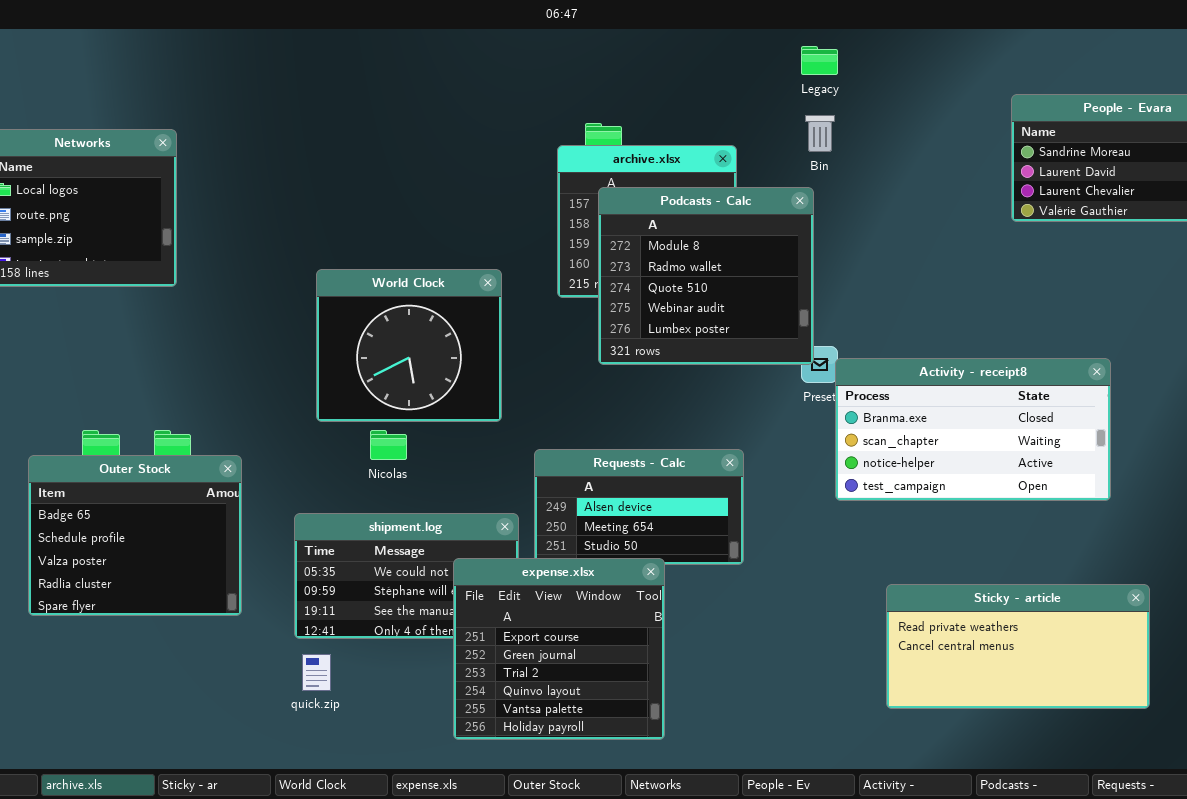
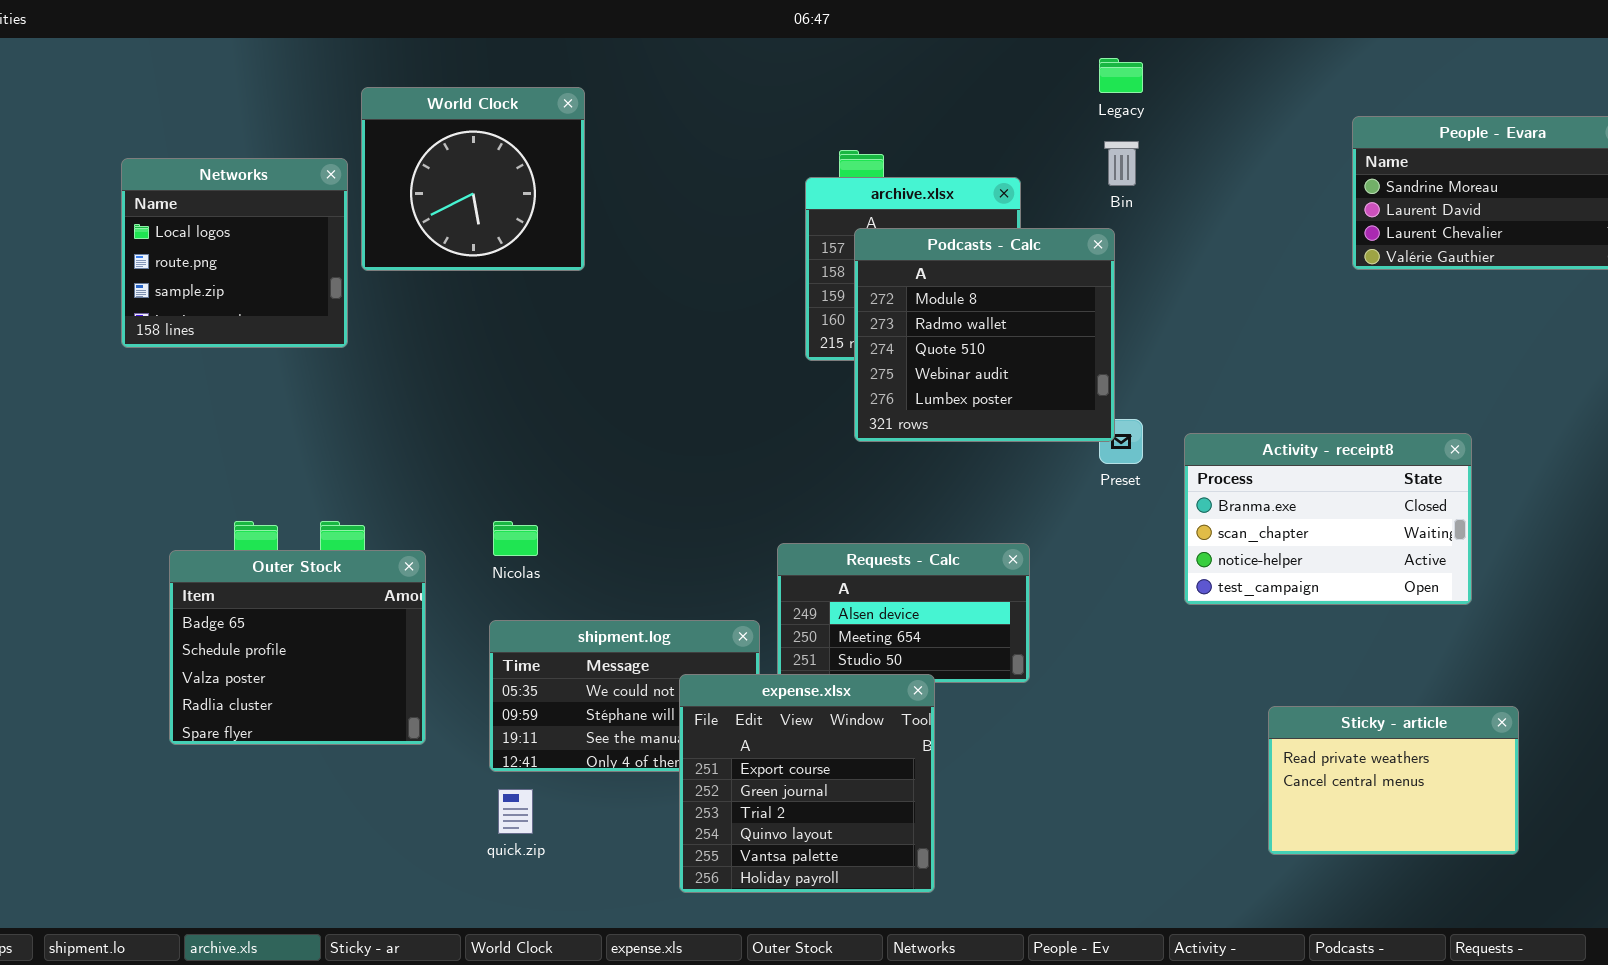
World Clock: [316,269,502,422] -> [361,87,585,271], moved
Activity - receipt8: [835,358,1111,501] -> [1184,433,1472,605], resized
Nicolas: [370,430,407,460] -> [493,521,538,556], moved
Sticky - article: [886,584,1150,709] -> [1268,706,1519,855], resized

